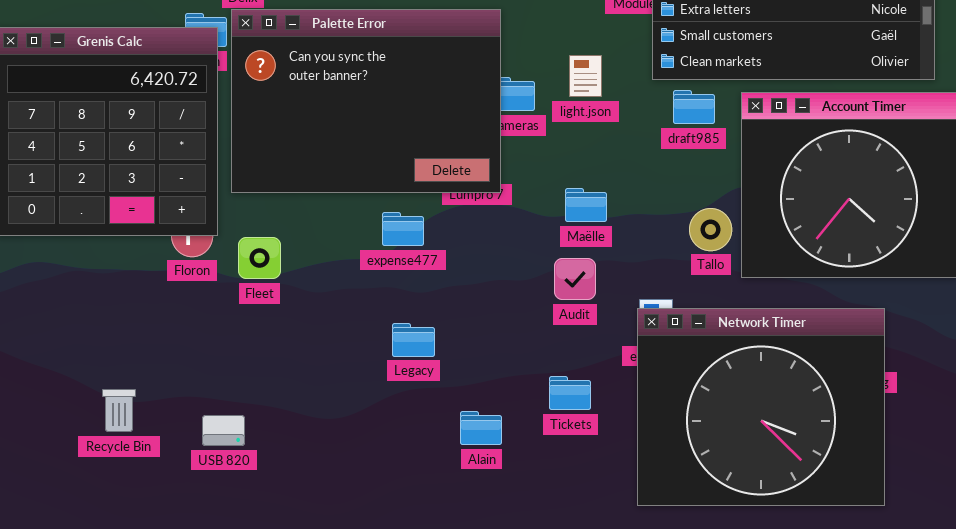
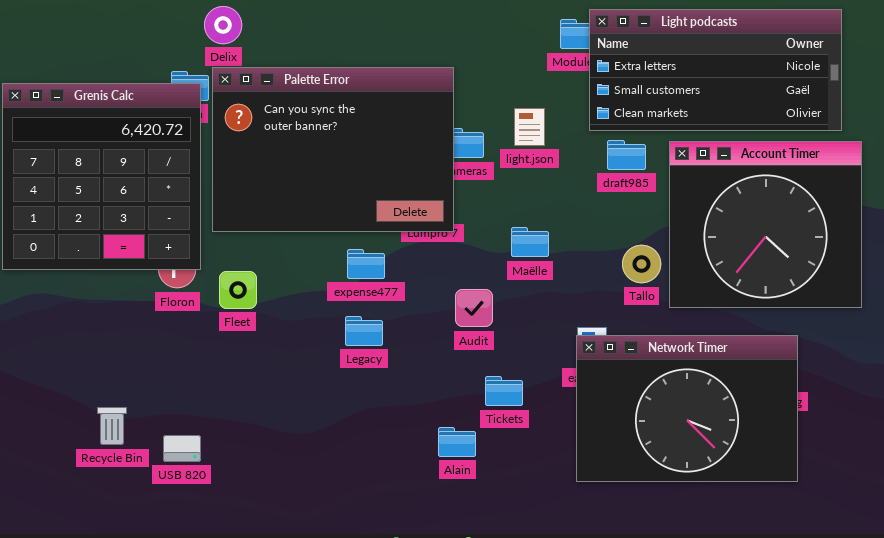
Audit: [554,258,596,300] -> [455,289,493,327], moved
Network Timer: [637,308,885,506] -> [576,335,798,482], resized
Legacy: [392,323,435,357] -> [345,316,383,346], moved
Tickets: [549,376,591,410] -> [485,376,523,406], moved
Alain: [460,411,502,445] -> [438,427,476,457], moved
USB 820: [202,415,245,446] -> [163,435,201,462], moved

